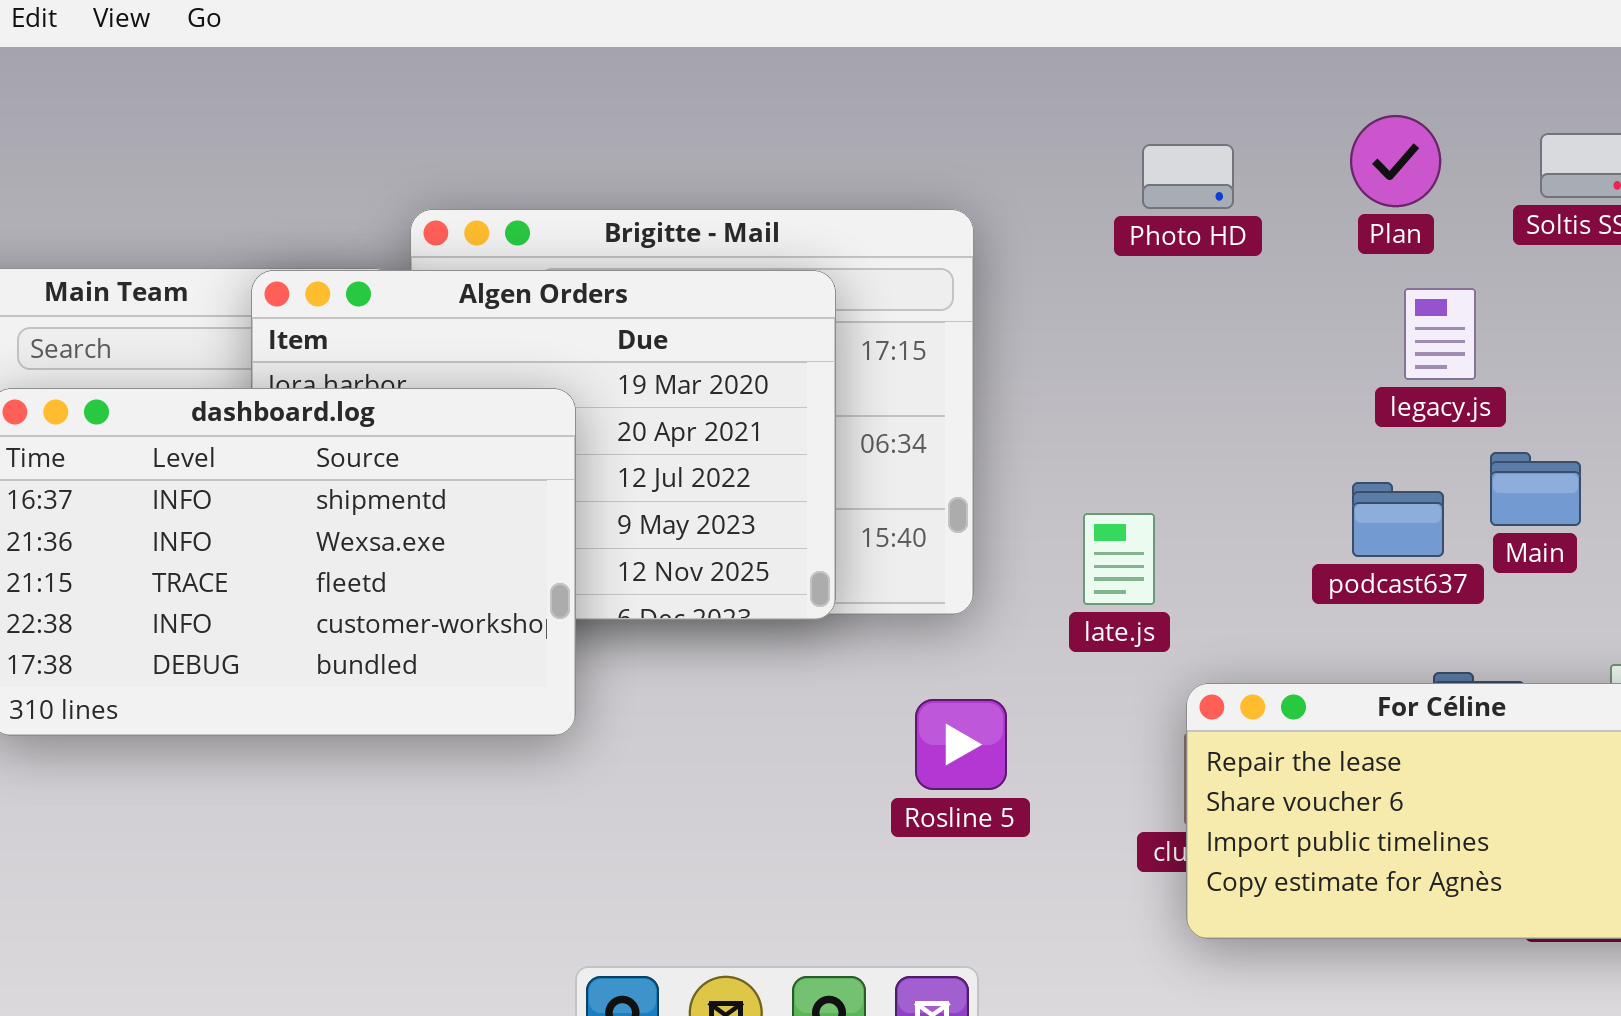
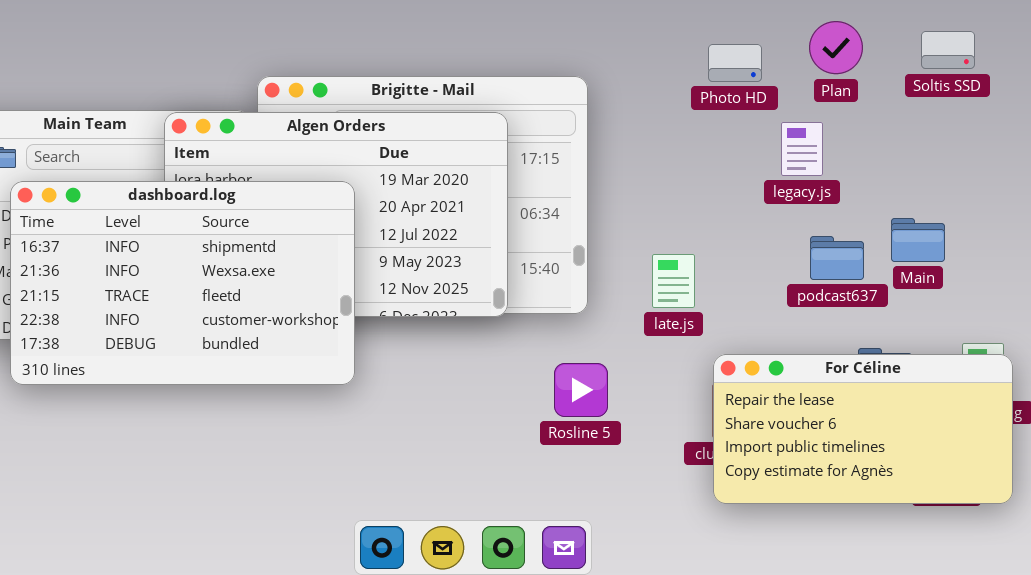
Photo HD: [1142,144,1234,209] -> [708,44,762,82], moved
legacy.js: [1404,288,1476,380] -> [781,122,823,176], moved

